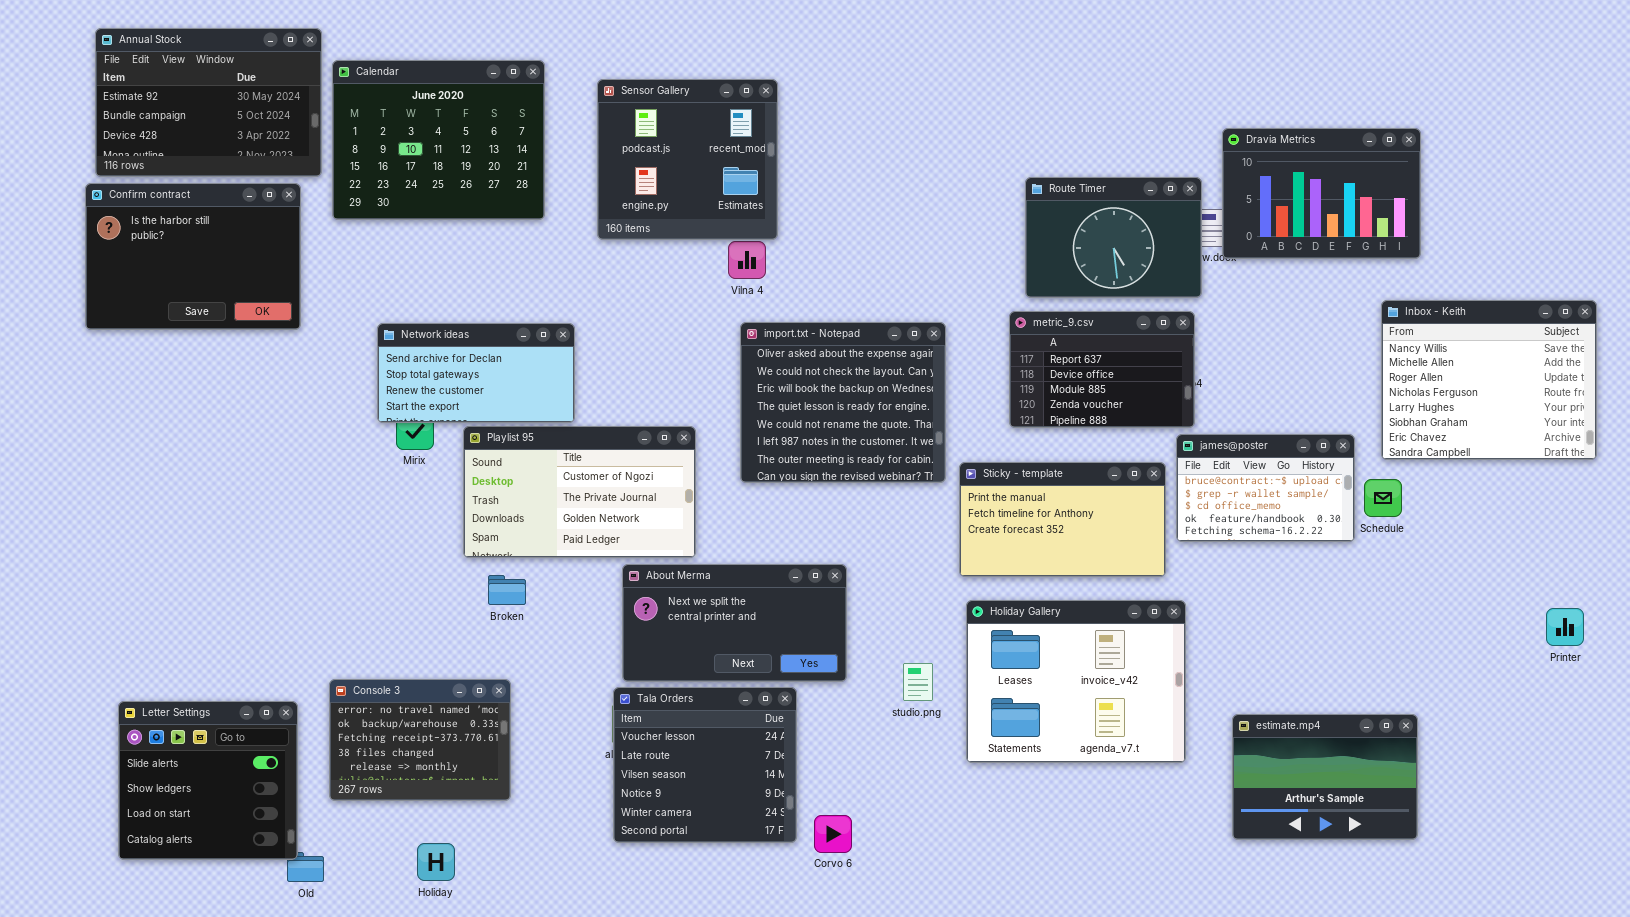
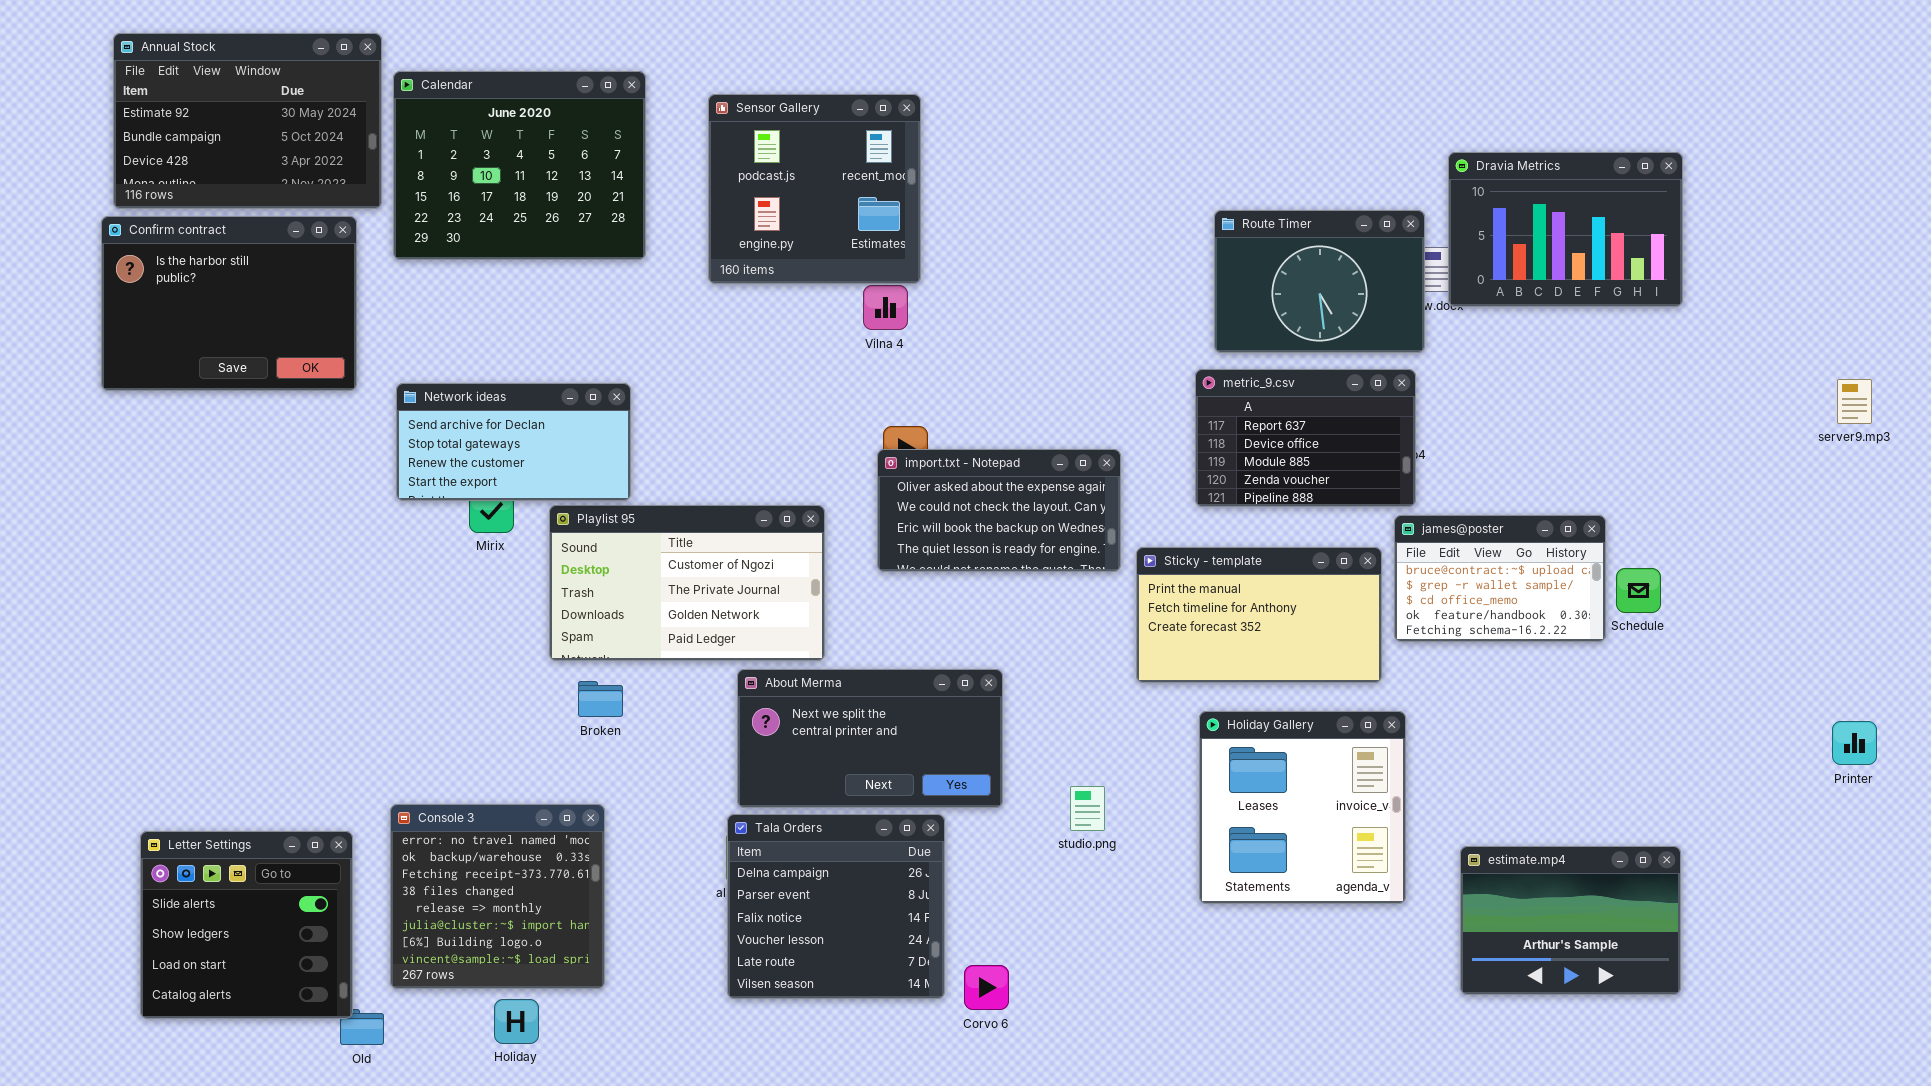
Inbox - Keith: [1381,300,1597,460] -> none, closed
import.txt - Notepad: [740,322,946,483] -> [877,449,1121,572], resized
Network ideas: [377,323,575,423] -> [396,383,631,501], moved
Holiday Gallery: [966,600,1186,763] -> [1199,711,1406,904], resized
Console 3: [329,679,511,801] -> [390,804,605,989], resized
Tala Orders: [613,687,797,843] -> [727,814,945,999], scrolled up 3 rows

